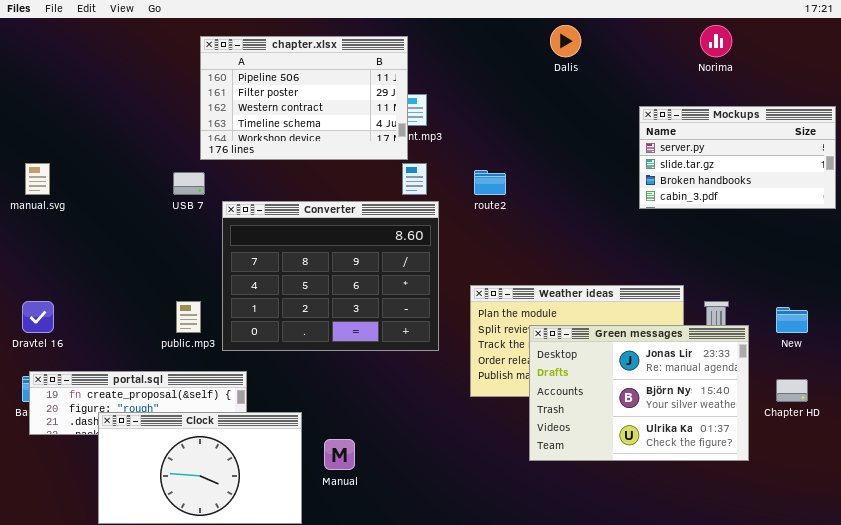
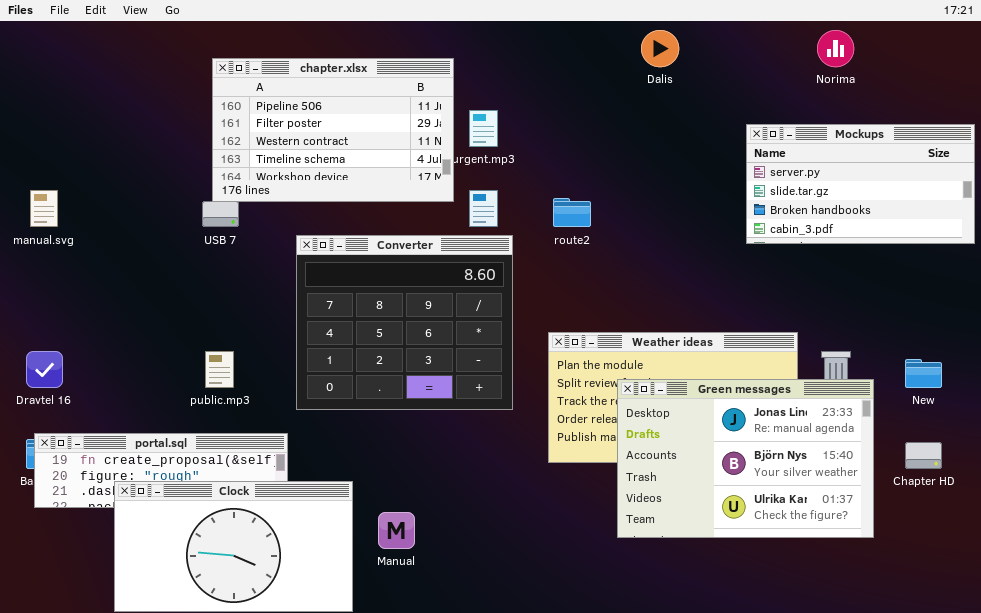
chapter.xlsx: [200,36,408,160] -> [212,58,454,202], moved
Converter: [222,201,439,351] -> [296,235,513,410], resized

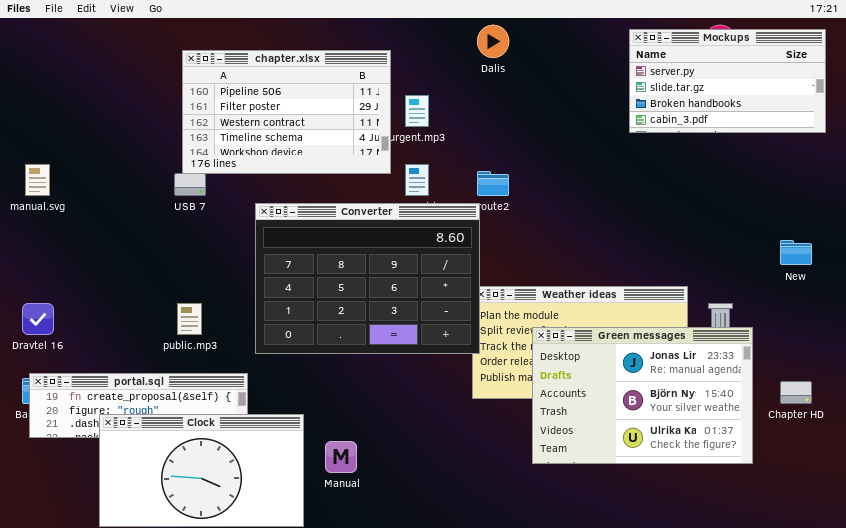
Dalis: [641,30,679,67] -> [477,25,509,58], moved
Mockups: [746,124,975,244] -> [629,29,826,133], moved
Converter: [296,235,513,410] -> [255,203,480,354], resized
New: [905,359,942,388] -> [780,240,812,265], moved

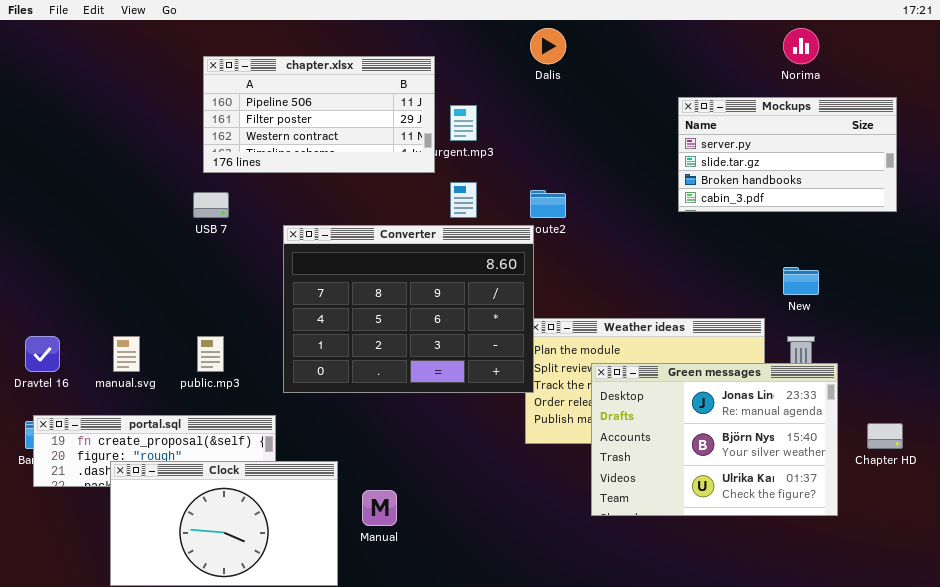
Mockups: [629,29,826,133] -> [678,97,897,212], moved
chapter.xlsx: [182,50,391,174] -> [203,56,435,173], resized
manual.svg: [25,164,50,196] -> [113,336,140,372], moved
New: [780,240,812,265] -> [783,267,819,295], moved

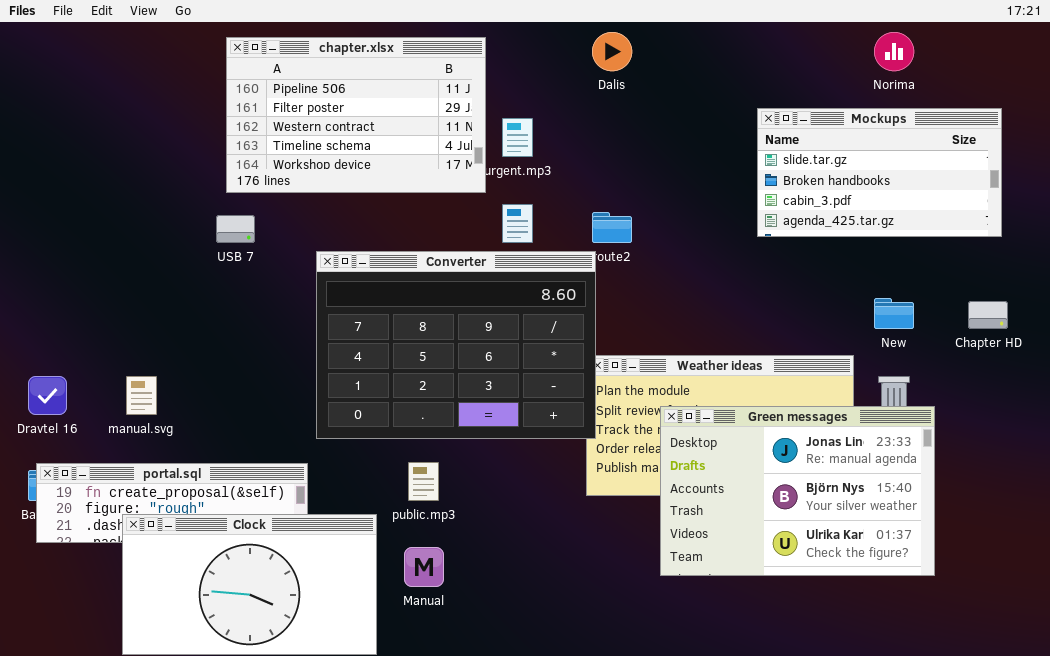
chapter.xlsx: [203,56,435,173] -> [226,37,486,193], resized
Mockups: [678,97,897,212] -> [757,108,1002,237], scrolled down 1 row
public.mp3: [197,336,224,372] -> [408,462,439,501], moved
Chapter HD: [867,423,903,449] -> [968,301,1008,329], moved

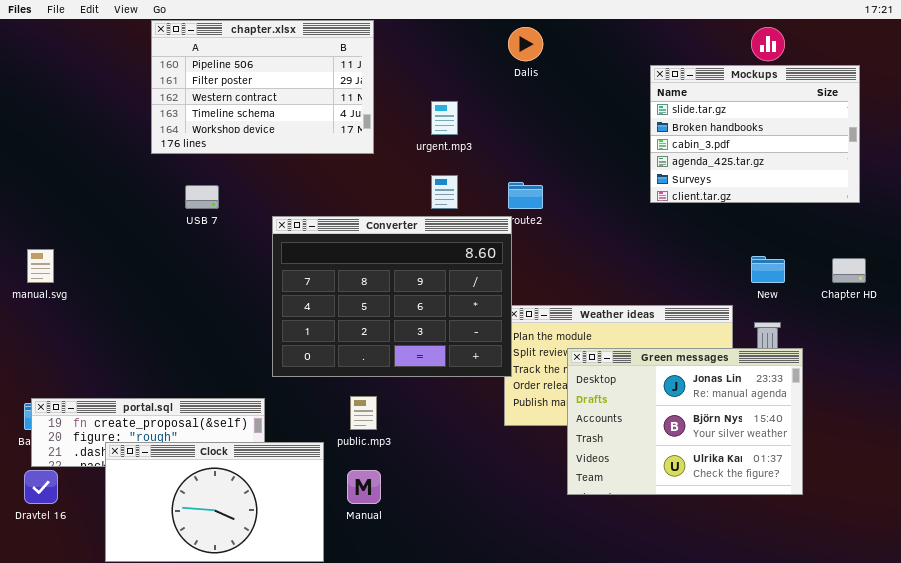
chapter.xlsx: [226,37,486,193] -> [151,20,374,154], moved
Mockups: [757,108,1002,237] -> [650,65,860,203], resized
Dravtel 16: [28,376,67,415] -> [24,470,58,504], moved
manual.svg: [126,376,157,415] -> [27,249,54,283], moved

